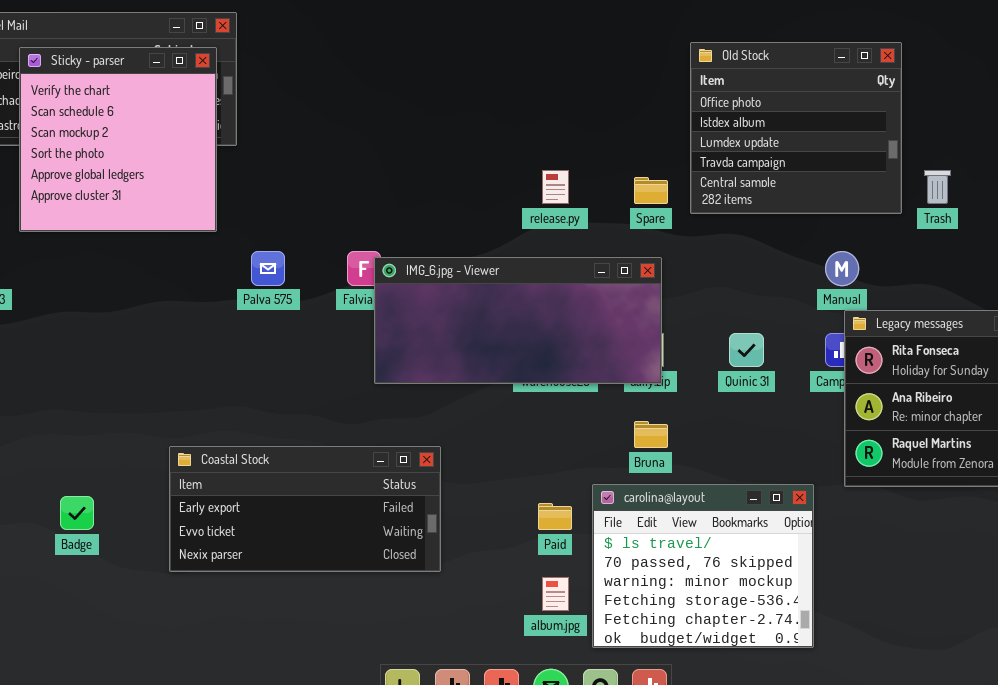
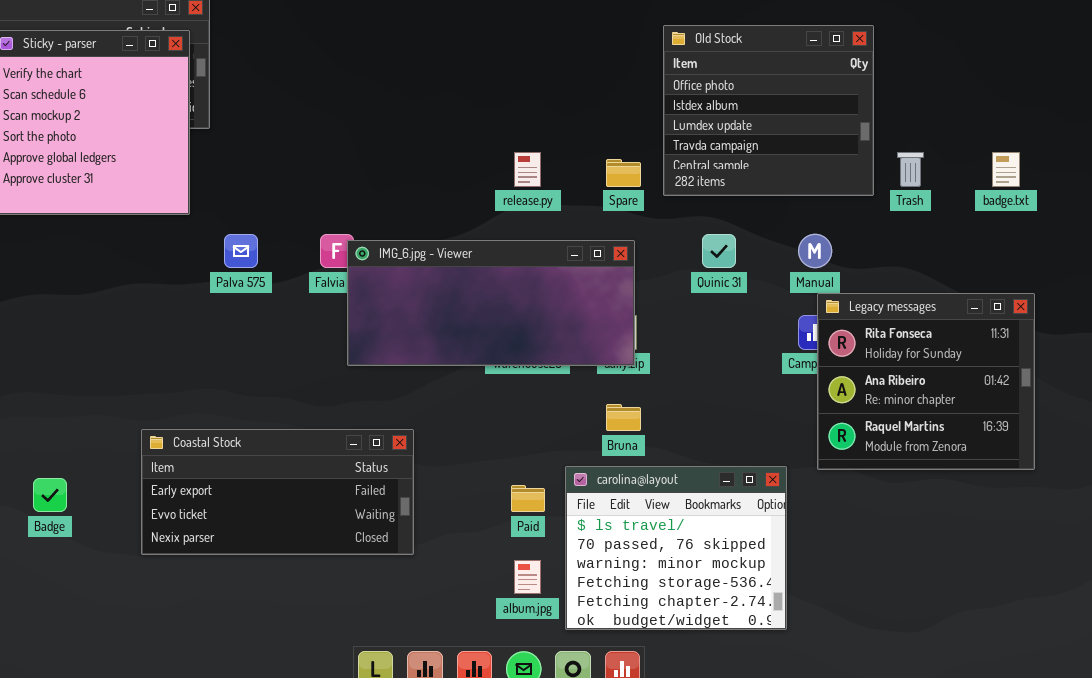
Quinic 31: [729,333,764,367] -> [702,234,736,268], moved

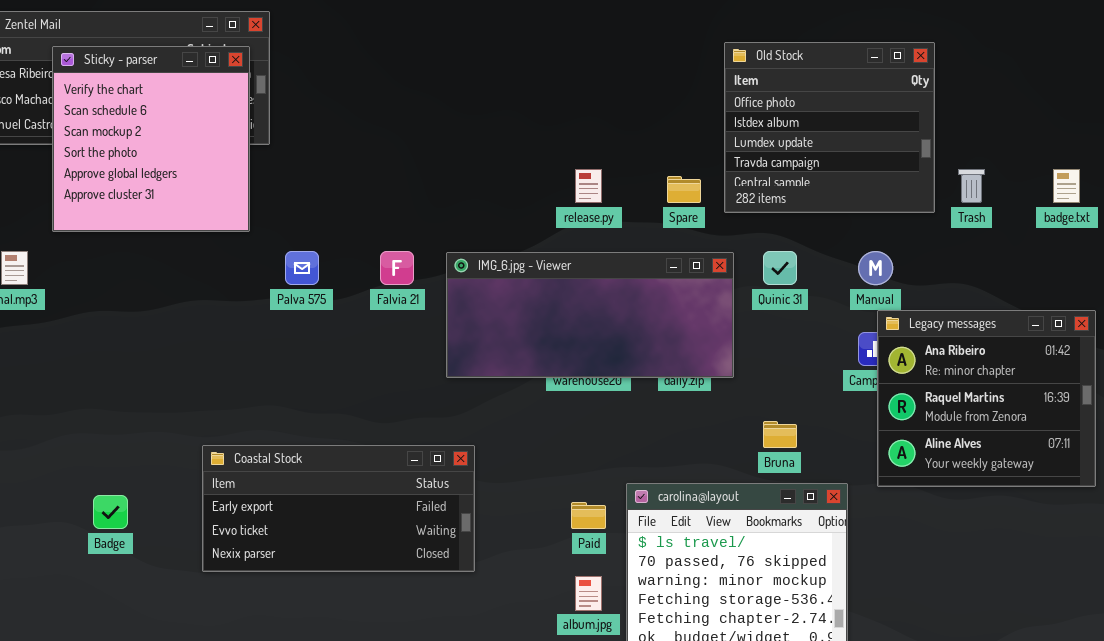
IMG_6.jpg - Viewer: [347,240,635,366] -> [446,252,734,378], moved
Legacy messages: [817,293,1035,470] -> [877,310,1096,487], scrolled down 1 row
Bruna: [606,404,641,431] -> [763,421,797,448], moved

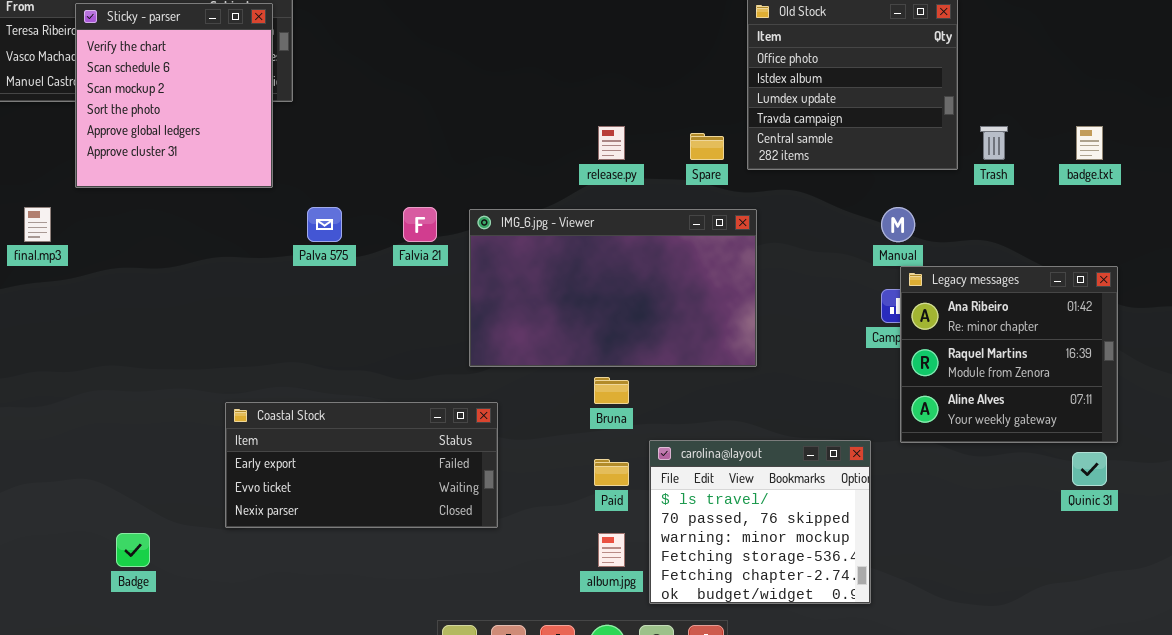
Quinic 31: [763,251,797,285] -> [1072,452,1107,486], moved
IMG_6.jpg - Viewer: [446,252,734,378] -> [469,209,757,367], resized
Bruna: [763,421,797,448] -> [594,377,629,404], moved
Badge: [93,495,128,529] -> [116,533,150,567], moved

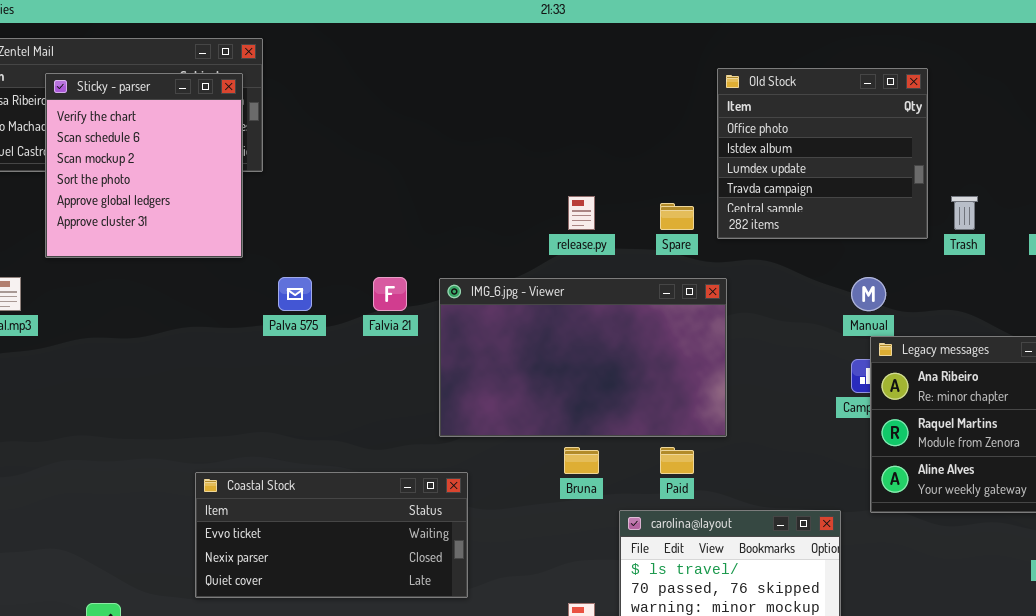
Coastal Stock: [225,402,498,528] -> [195,472,468,598], scrolled down 1 row
Paid: [594,459,629,486] -> [660,447,694,474], moved

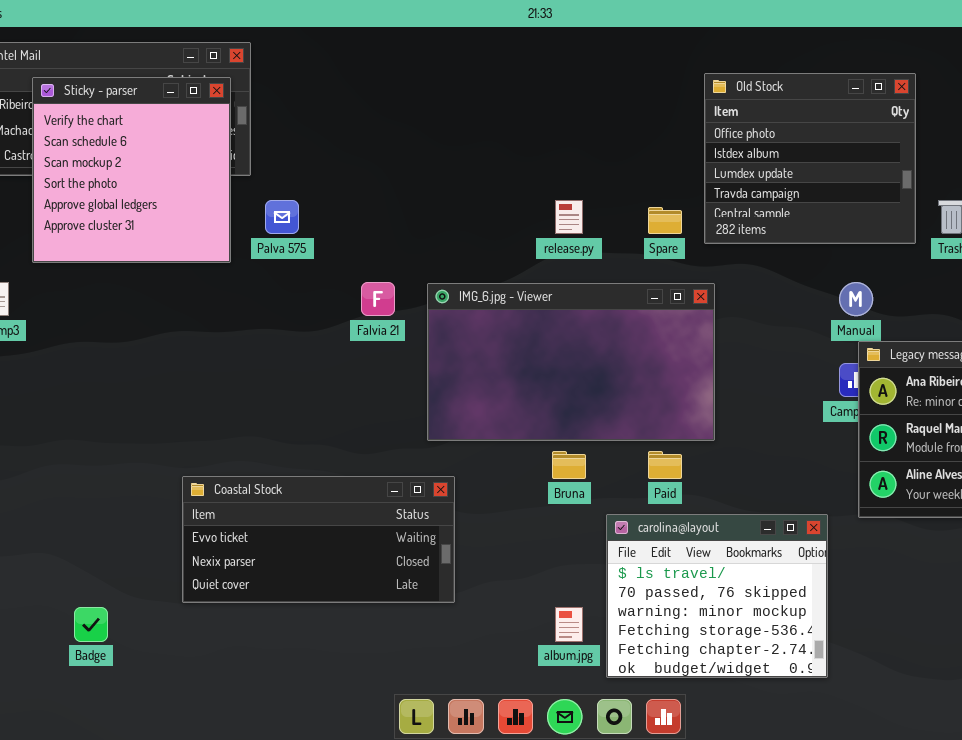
Palva 575: [278,277,312,311] -> [265,200,299,234], moved

